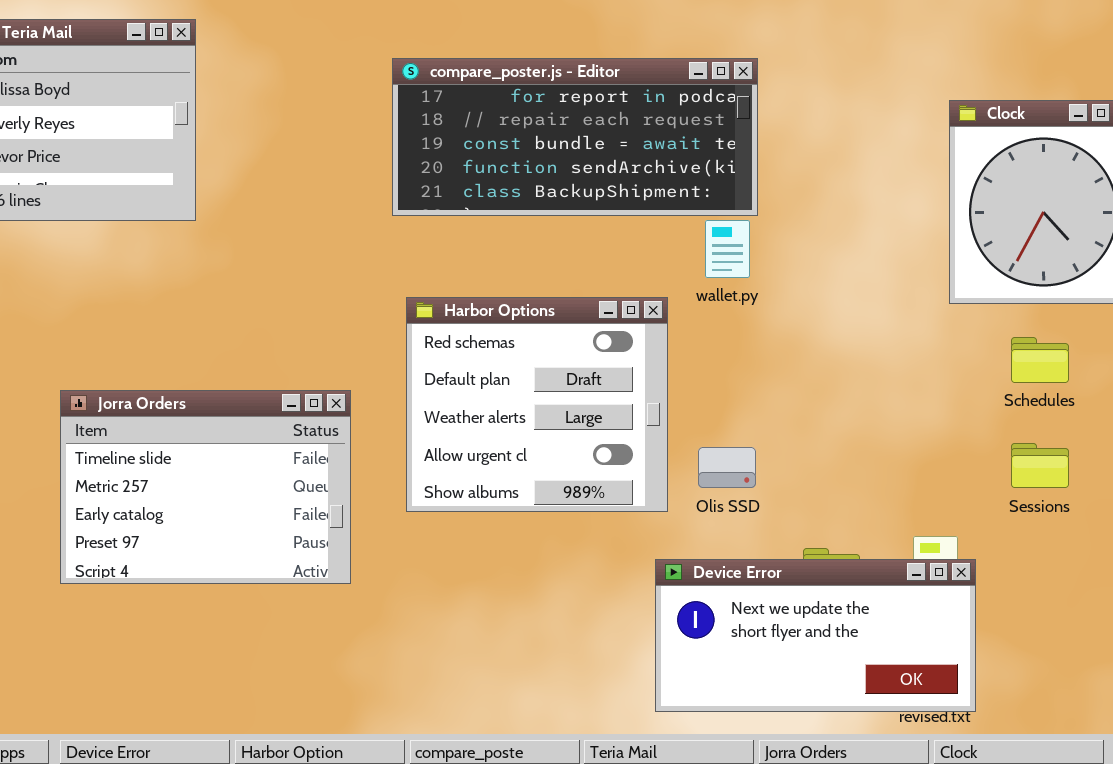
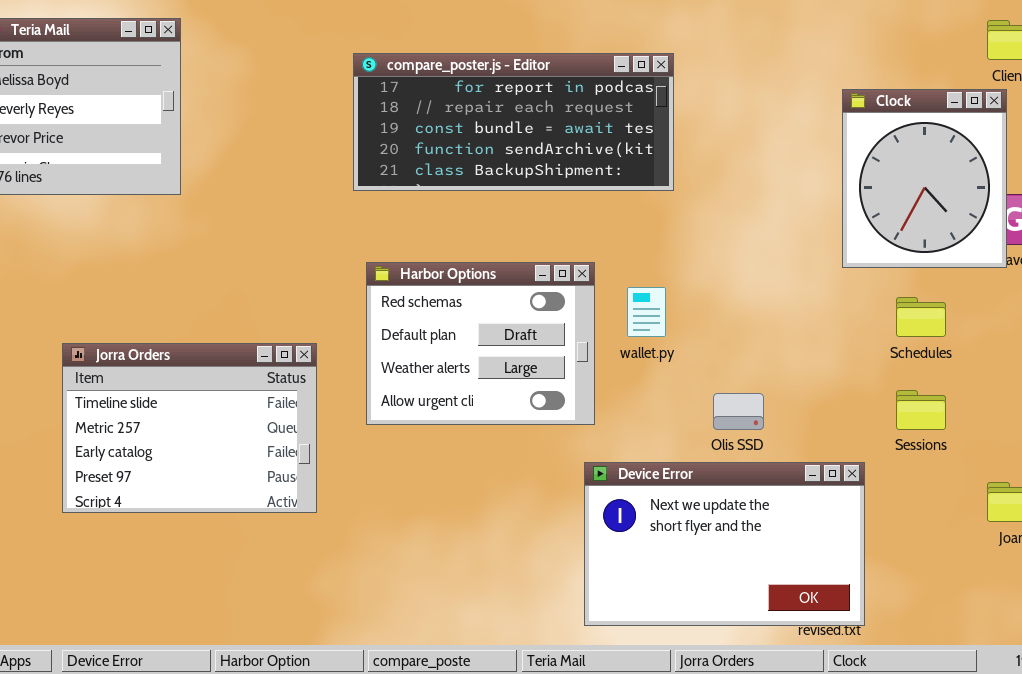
wallet.py: [705,220,750,278] -> [627,287,666,337], moved
Harbor Options: [406,297,668,512] -> [366,262,595,425], resized
Olis SSD: [698,447,756,488] -> [713,393,764,430], moved
Device Error: [655,559,976,712] -> [584,462,865,626], resized

